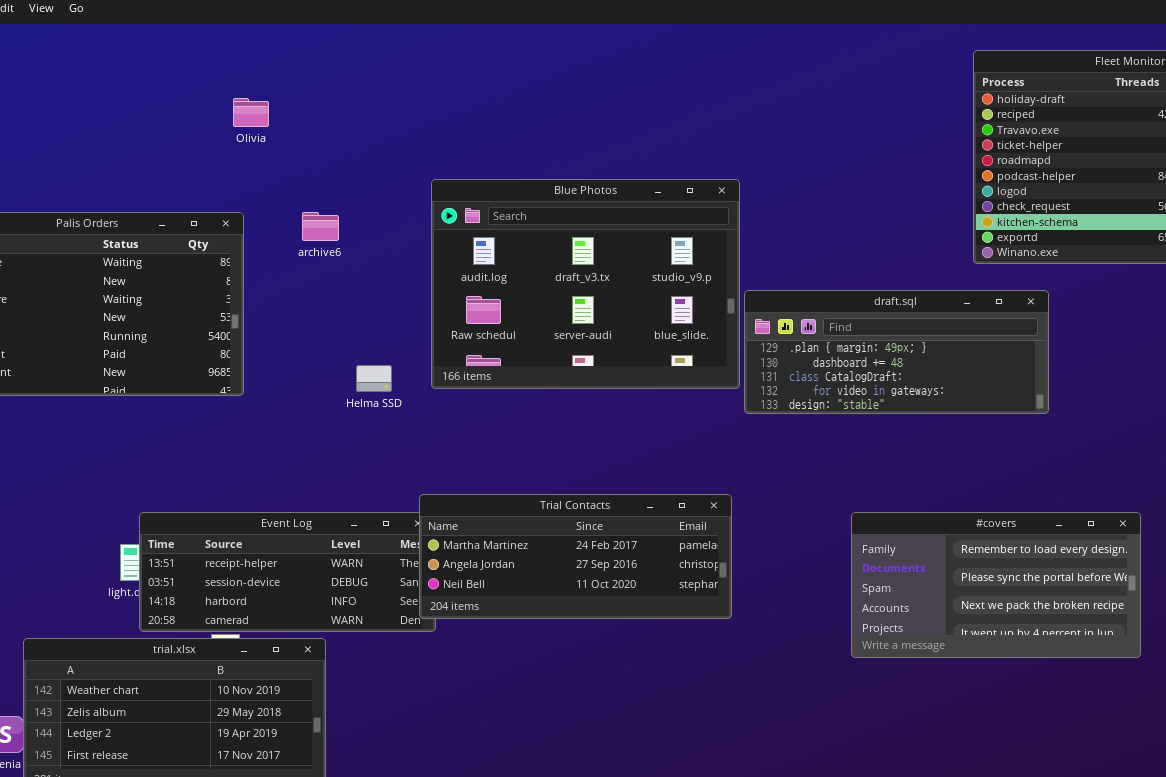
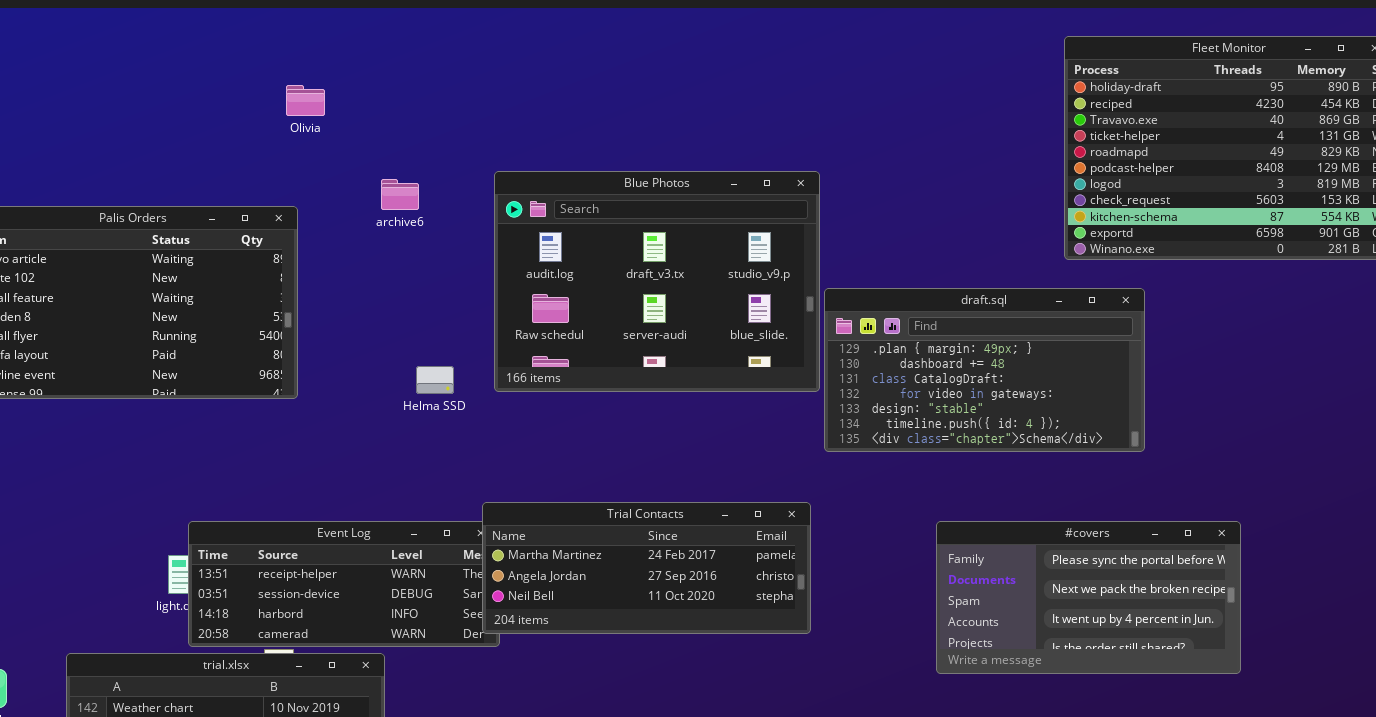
archive6: [302,212,339,241] -> [381,179,419,210], moved
draft.sql: [744,290,1049,414] -> [824,288,1145,452], resized
#covers: [851,512,1141,658] -> [936,521,1241,674], scrolled down 1 row

